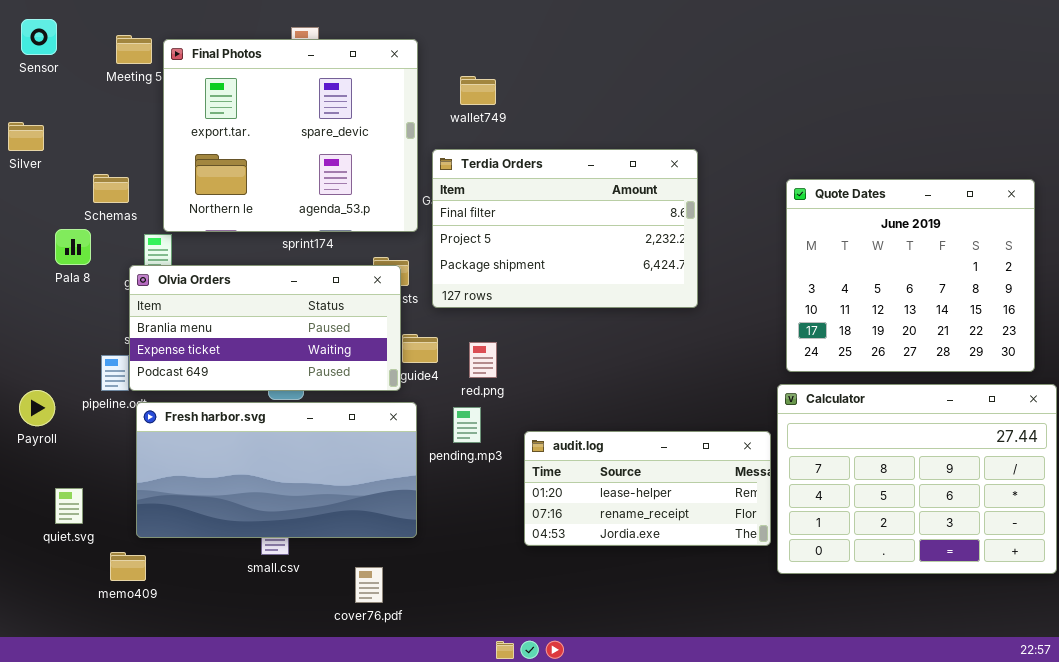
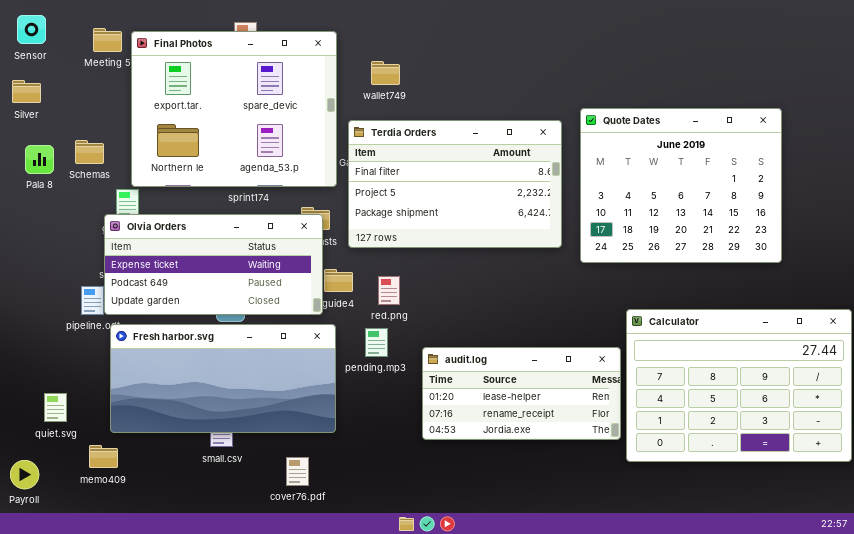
Silver: [8,122,44,151] -> [12,80,41,103], moved
Quote Dates: [786,179,1035,372] -> [580,108,782,263], moved
Pala 8: [55,229,91,265] -> [25,145,54,174], moved
Olvia Orders: [129,265,401,391] -> [104,214,323,315], scrolled down 1 row
Payroll: [19,390,55,426] -> [10,460,39,489], moved

